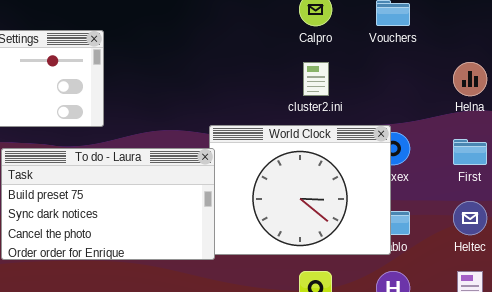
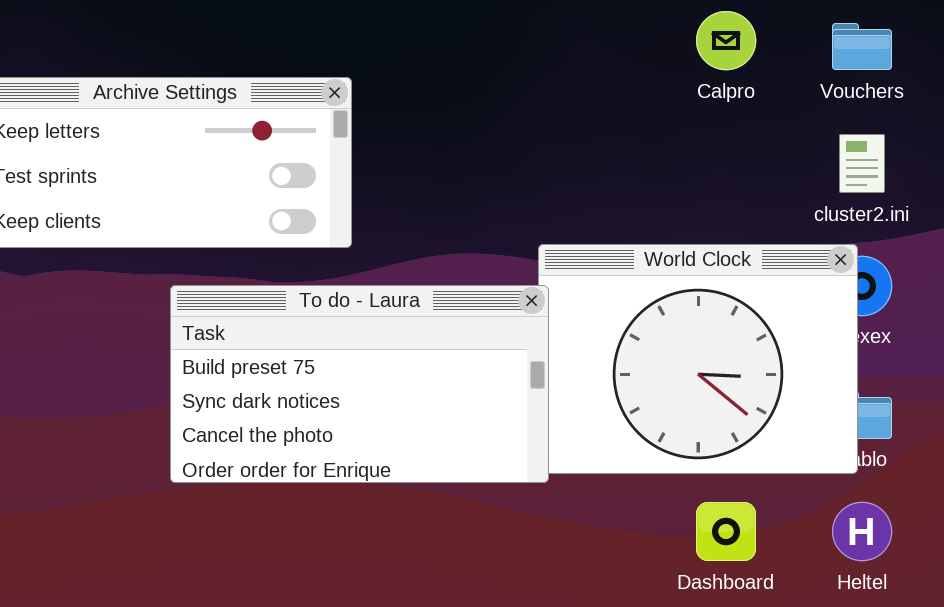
cluster2.ini: [303,62,329,96] -> [839,134,885,193], moved

